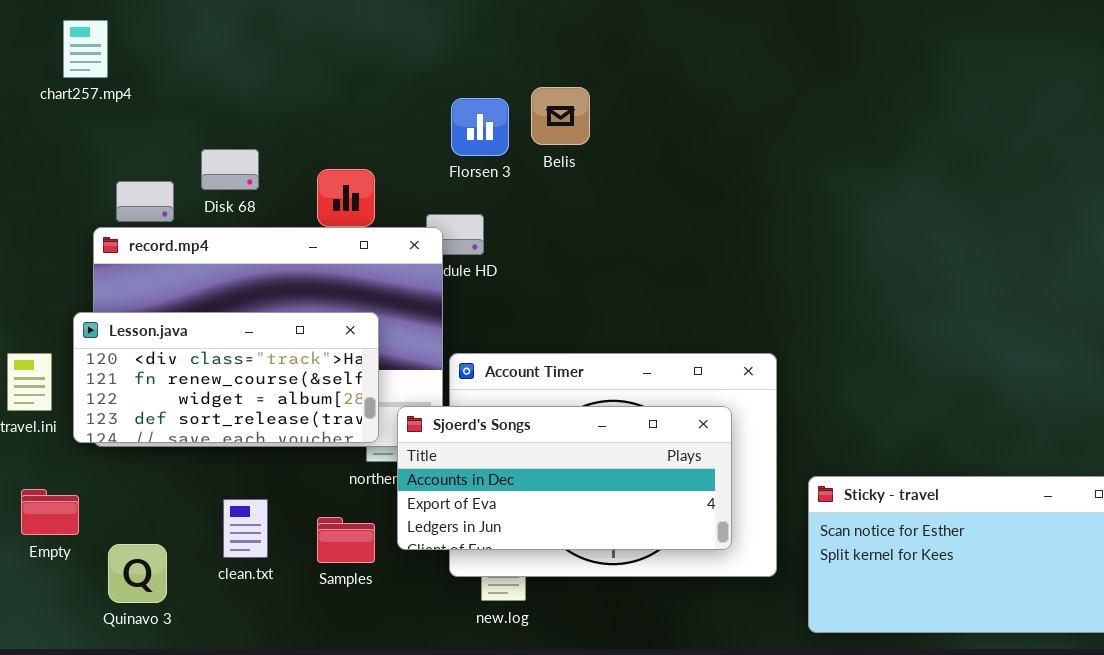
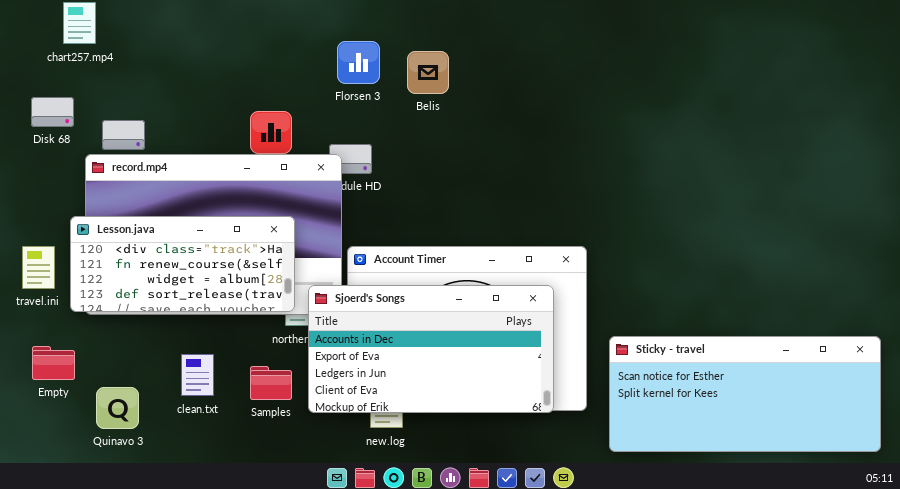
Florsen 3: [451,98,509,156] -> [337,41,380,84], moved
Disk 68: [201,149,259,190] -> [31,97,74,127], moved
Sjoerd's Songs: [397,406,732,550] -> [308,285,554,413], resized

